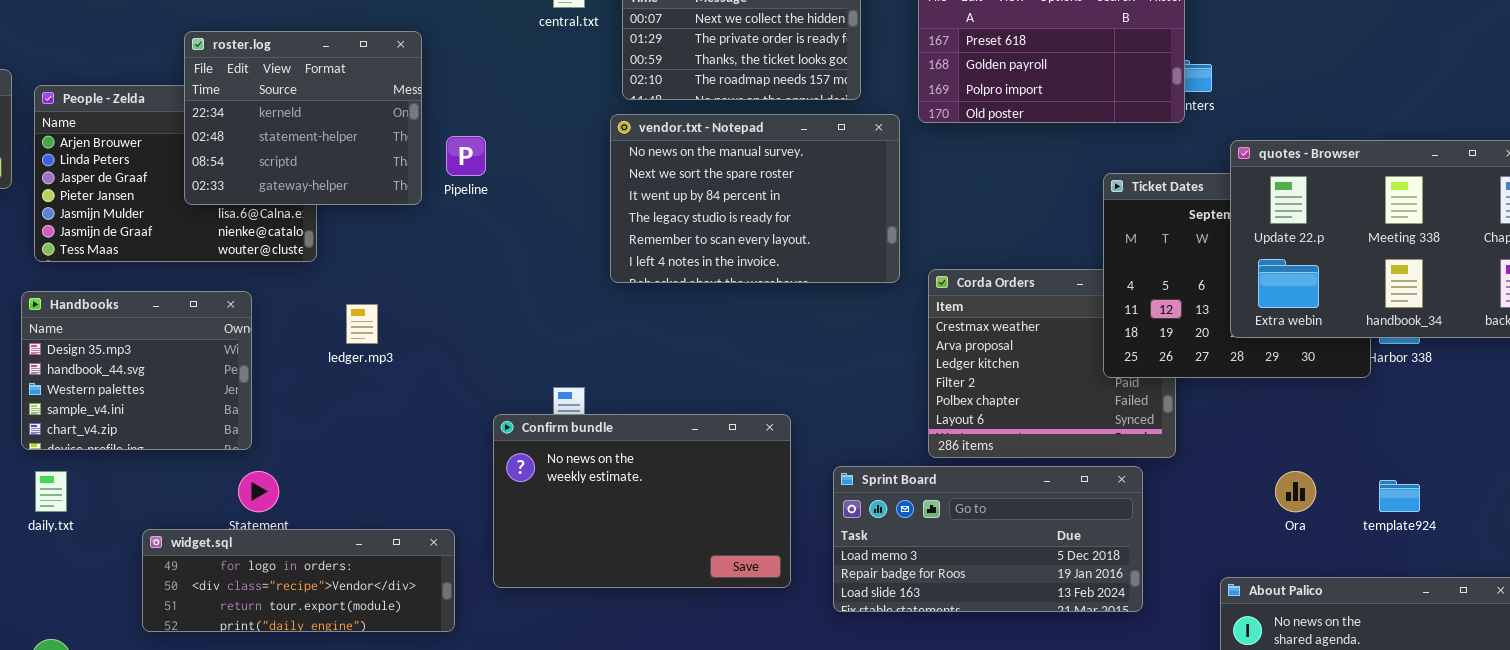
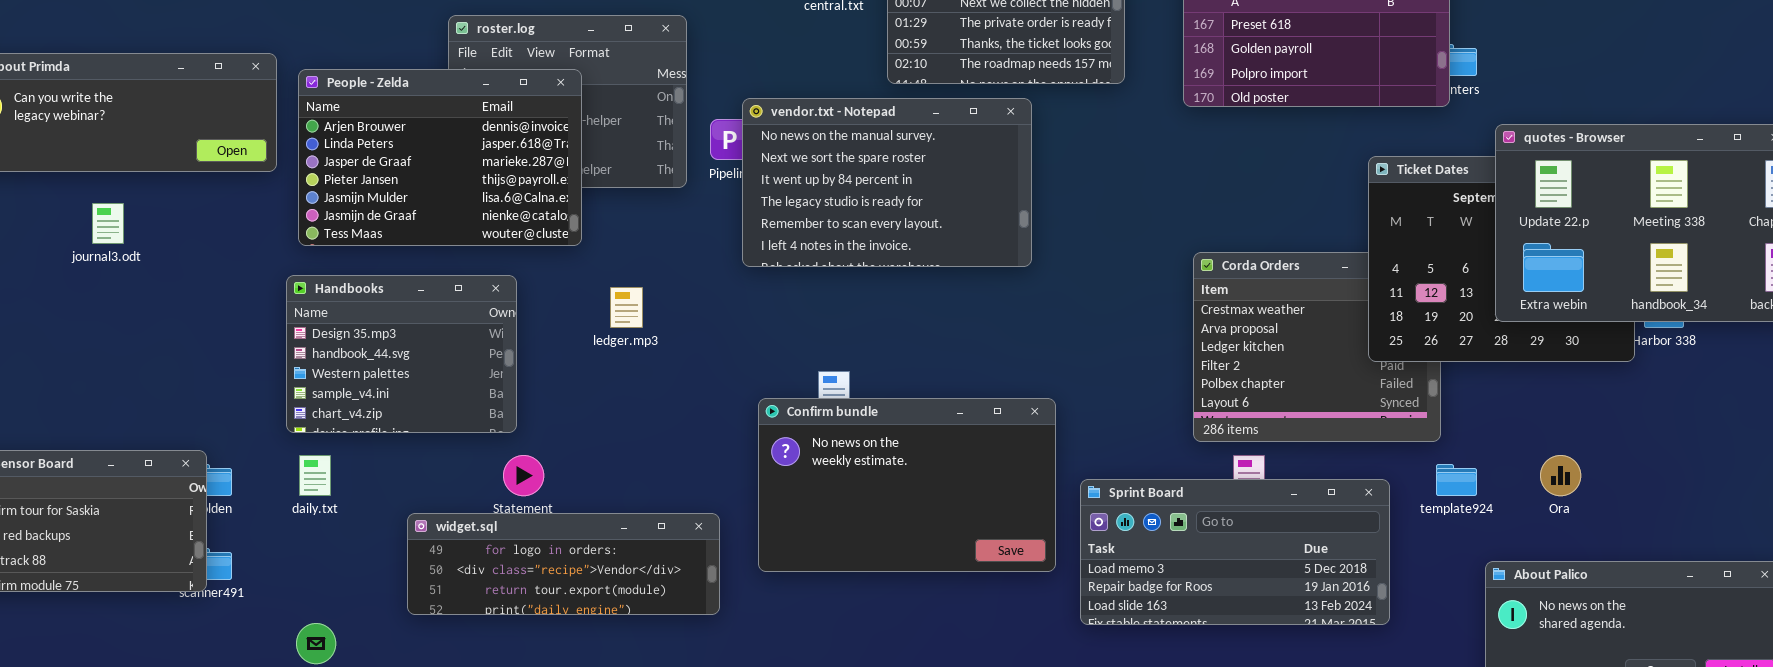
People - Zelda: [34,85,317,262] -> [298,69,582,246], raised
vendor.txt - Notepad: [610,114,900,283] -> [742,98,1032,267], moved
Sprint Board: [833,466,1143,612] -> [1080,479,1390,625], moved
template924: [1379,480,1420,512] -> [1436,464,1477,496], moved

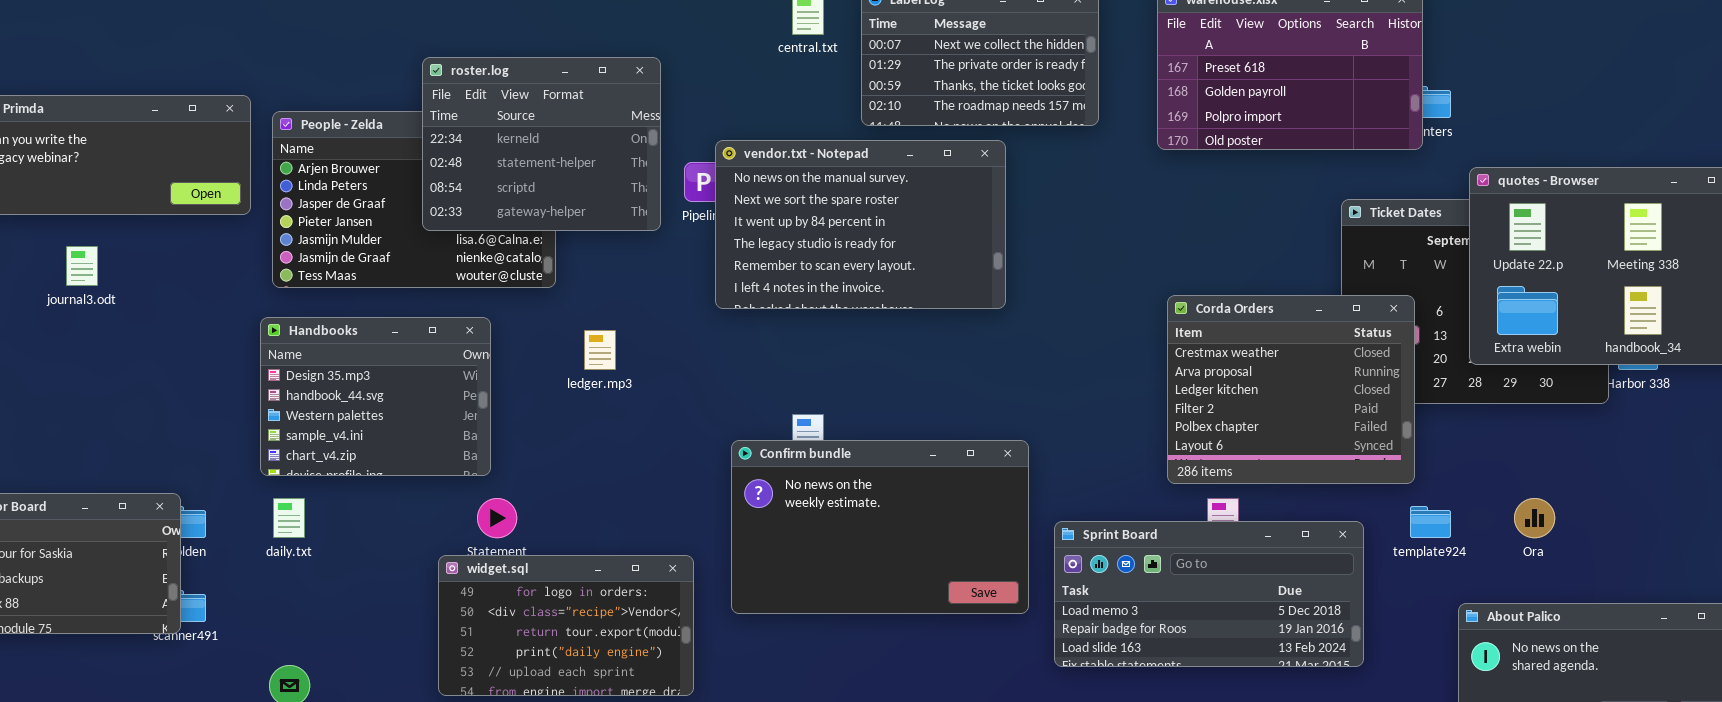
roster.log: [448,15,687,188] -> [422,57,661,231], raised
Corda Orders: [1193,252,1441,442] -> [1167,295,1415,484], raised
widget.sql: [407,513,720,615] -> [438,555,694,696], resized

